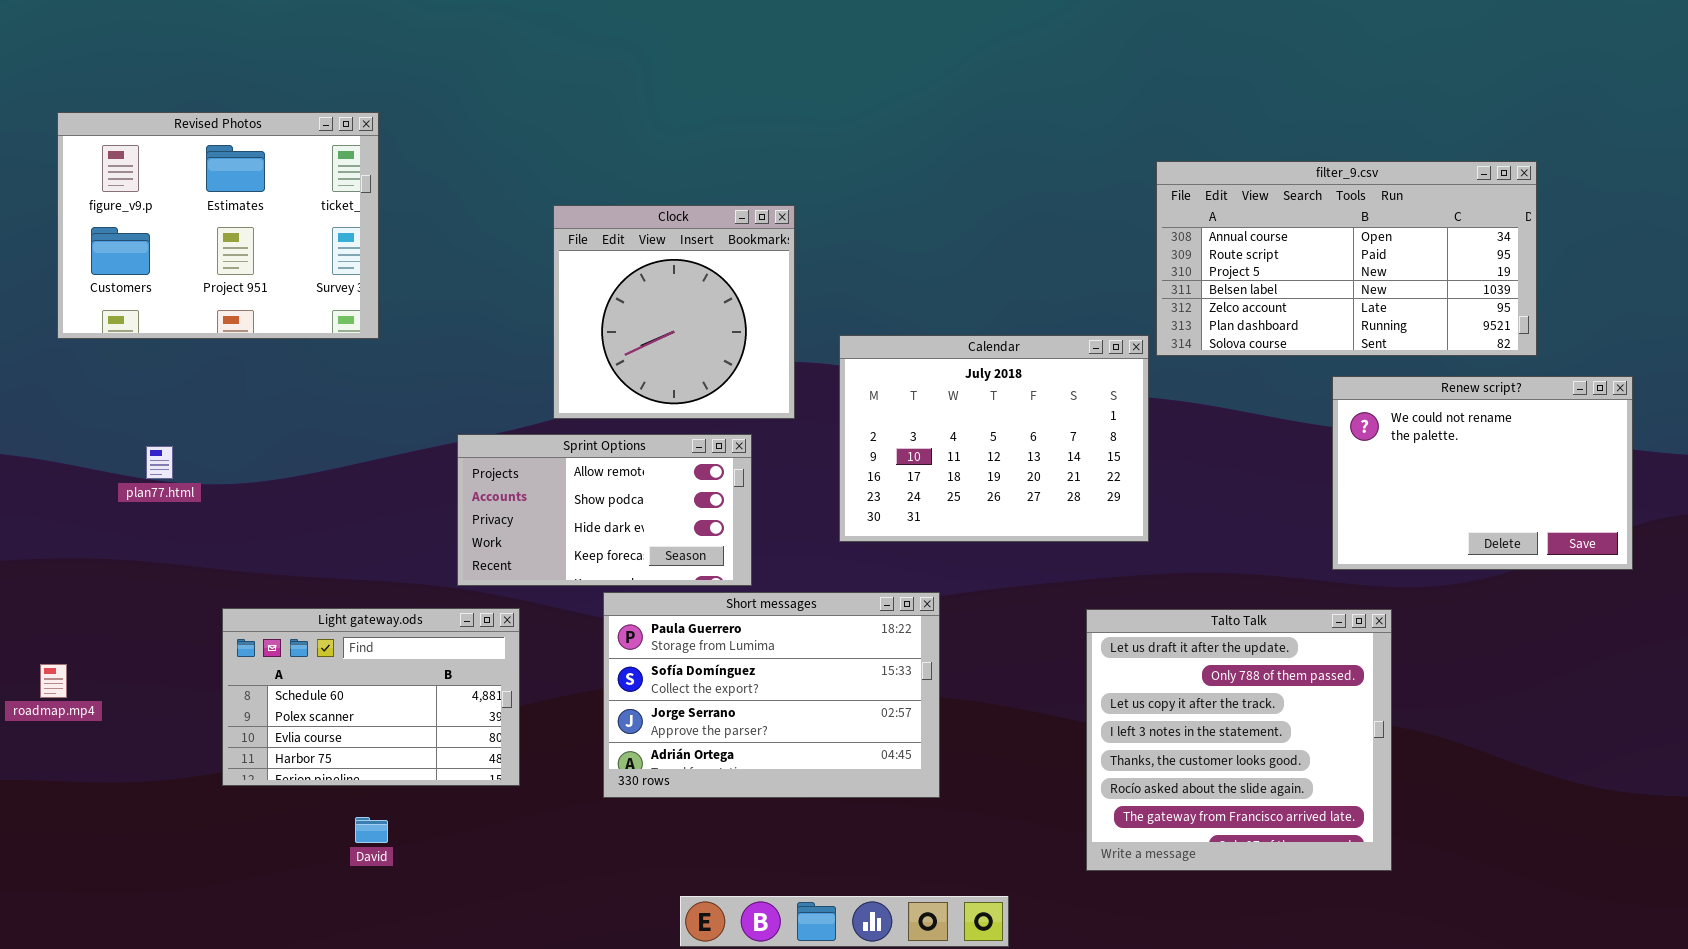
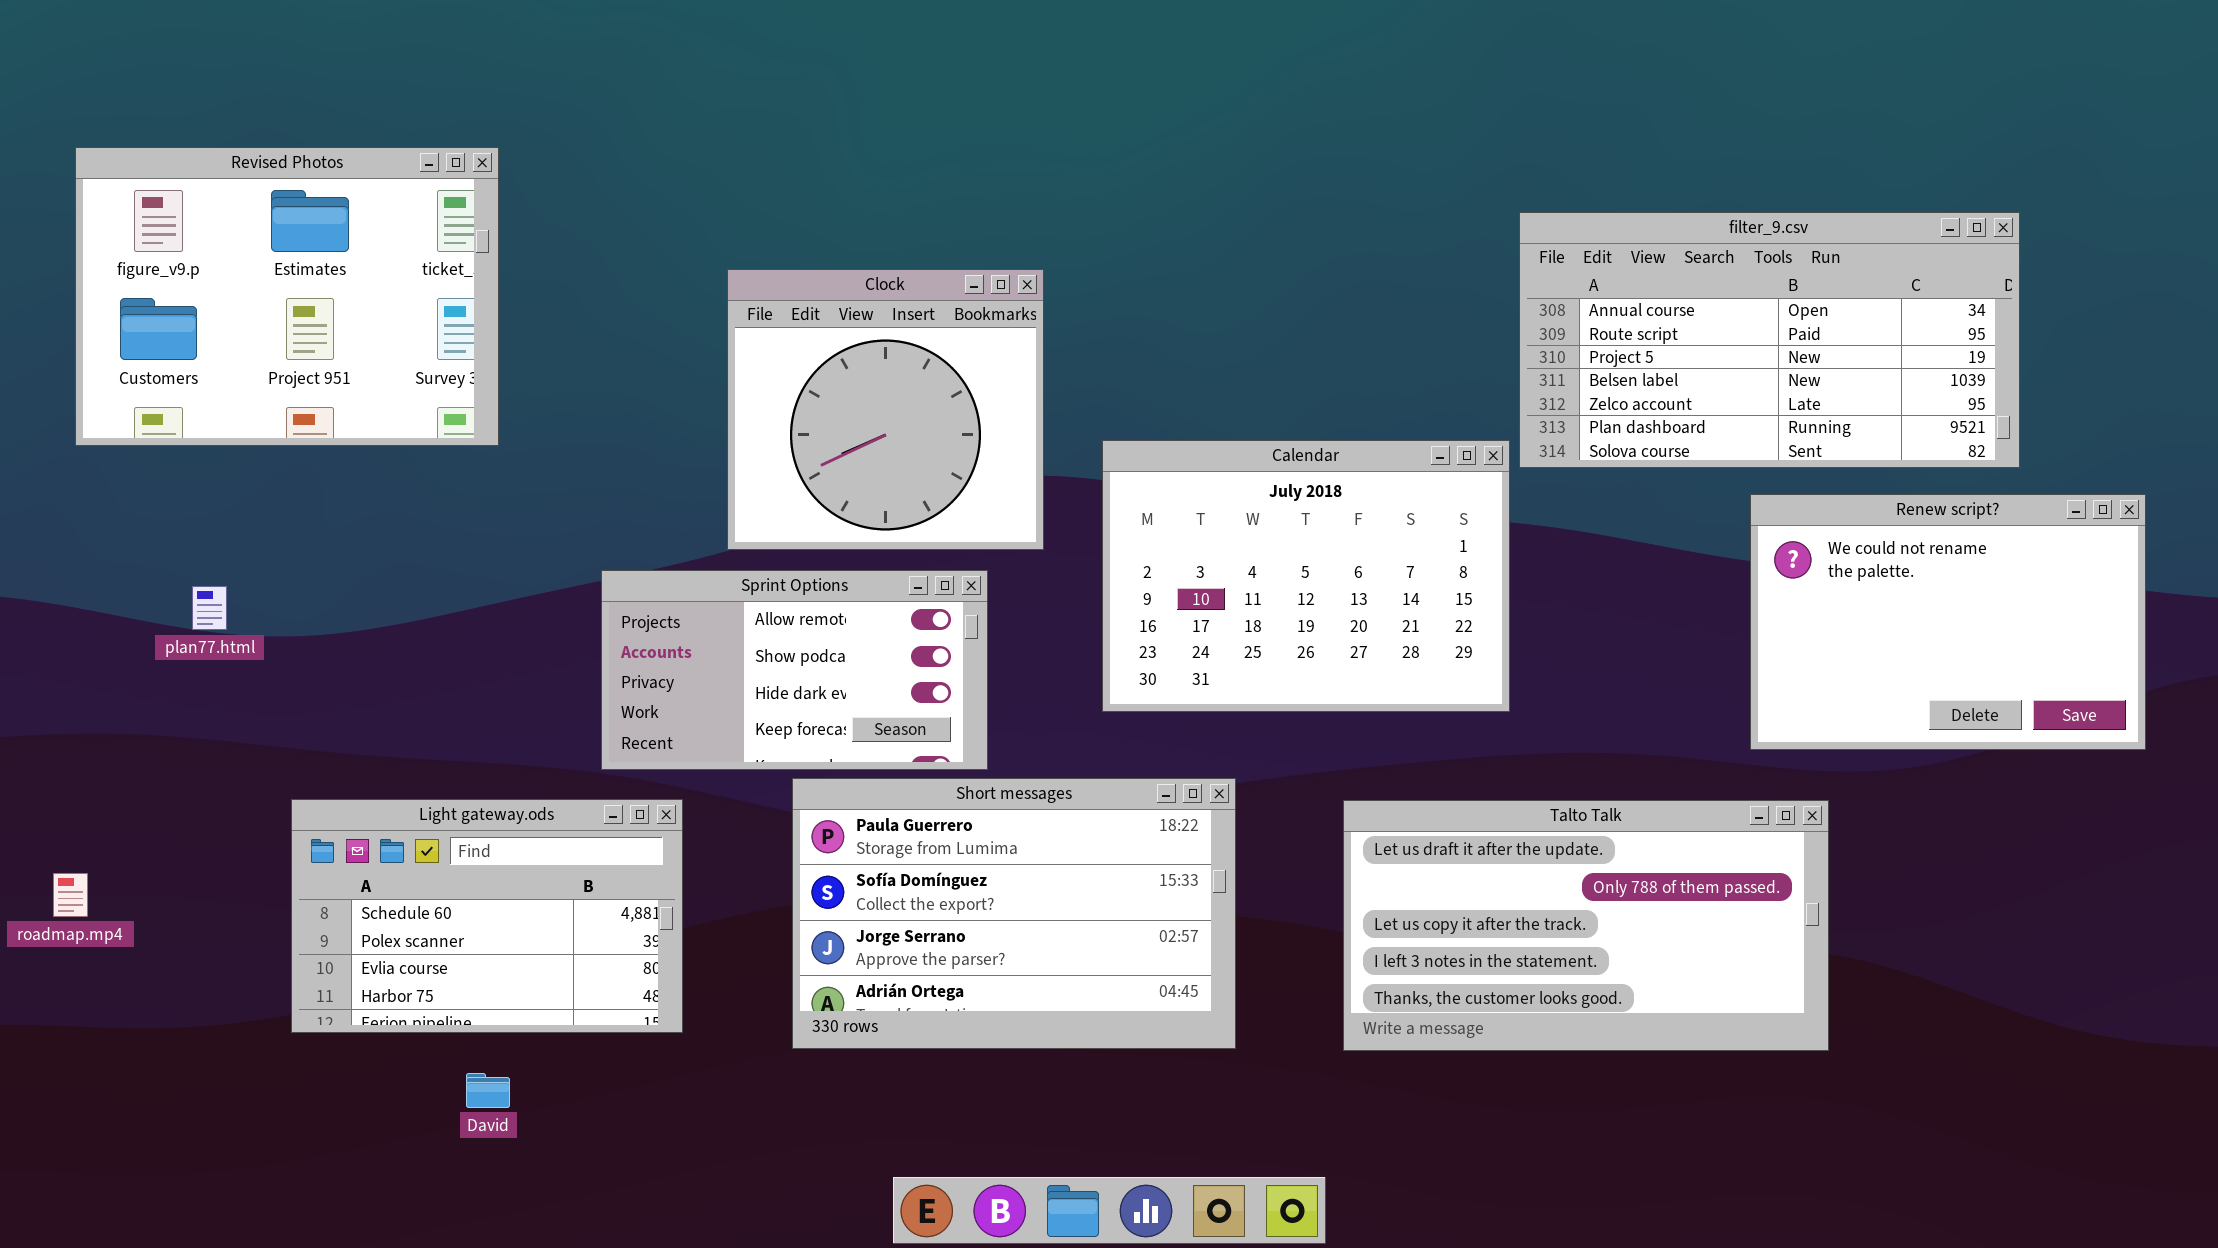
Talto Talk: [1086,609,1392,871] -> [1343,800,1829,1051], resized

